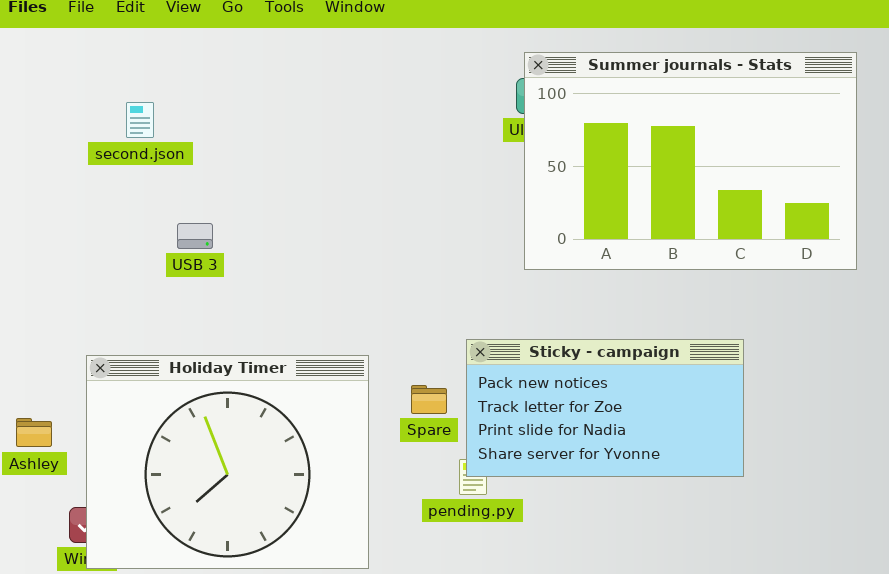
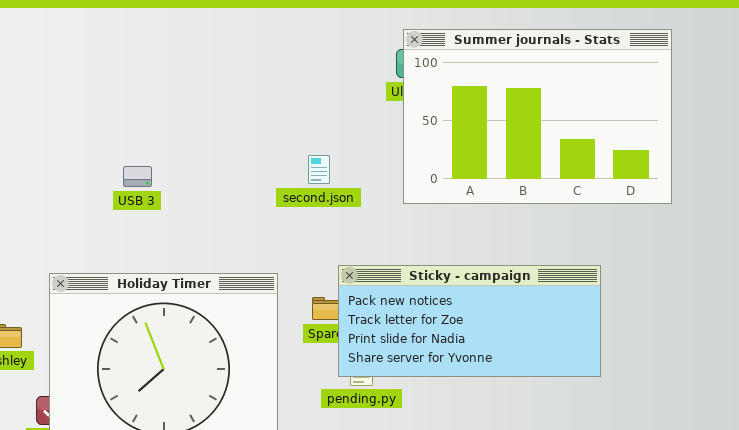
second.json: [126,102,154,138] -> [308,155,330,184], moved
Sticky - campaign: [466,339,744,477] -> [338,265,601,377], moved, resized

